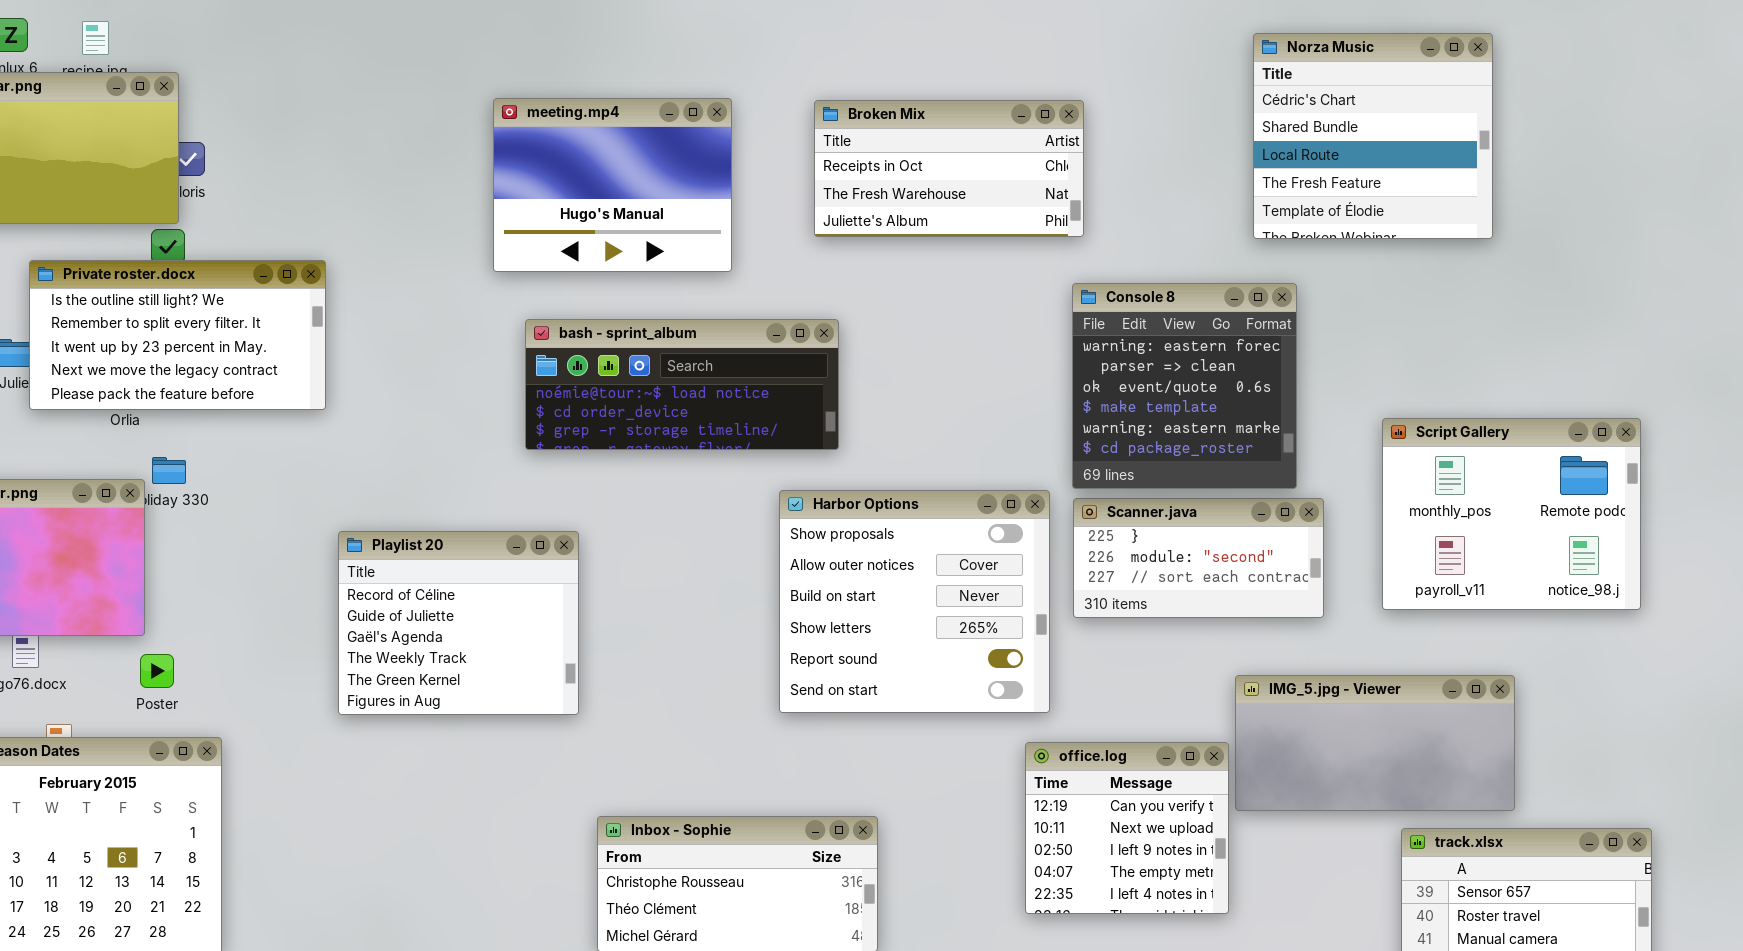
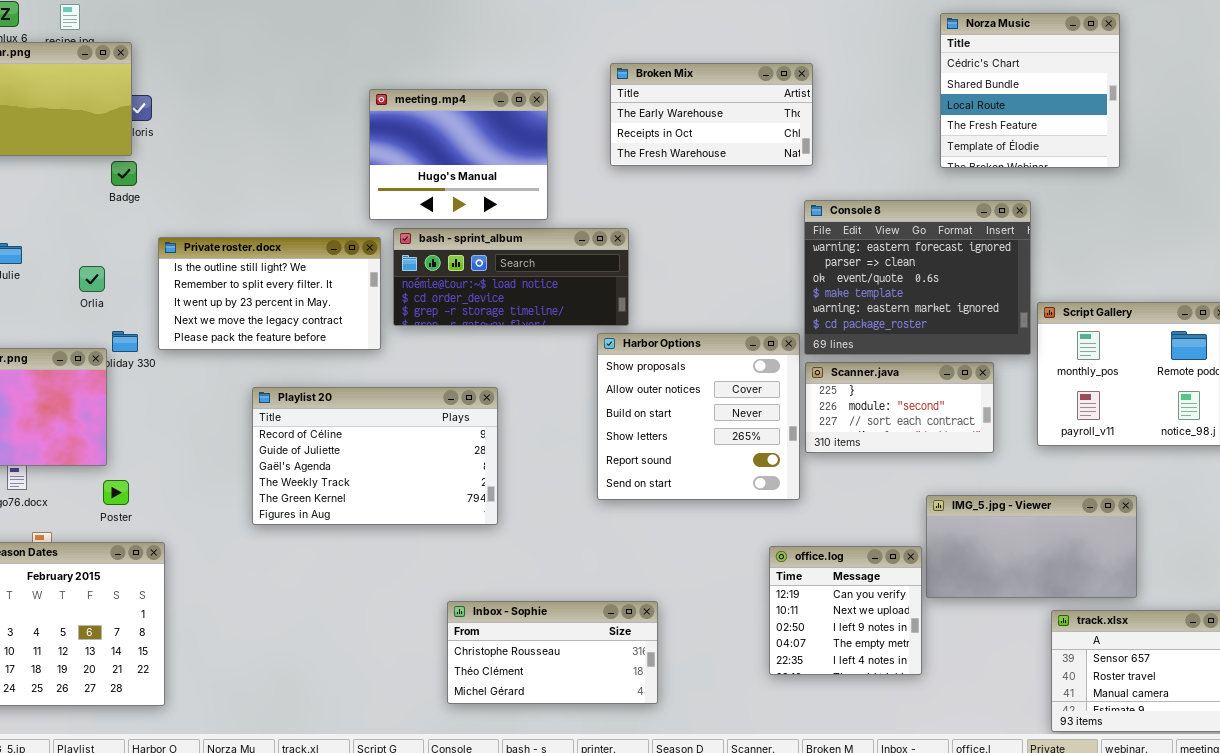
meeting.mp4: [493,98,732,272] -> [369,89,548,220], moved
Broken Mix: [814,100,1084,237] -> [610,63,813,166], scrolled up 1 row
Private roster.docx: [29,260,326,410] -> [158,237,381,350], moved
Console 8: [1072,283,1297,489] -> [804,200,1031,355], resized
Harbor Options: [779,490,1050,713] -> [597,333,800,500], moved
Playlist 20: [338,531,579,715] -> [252,387,498,525], resized

